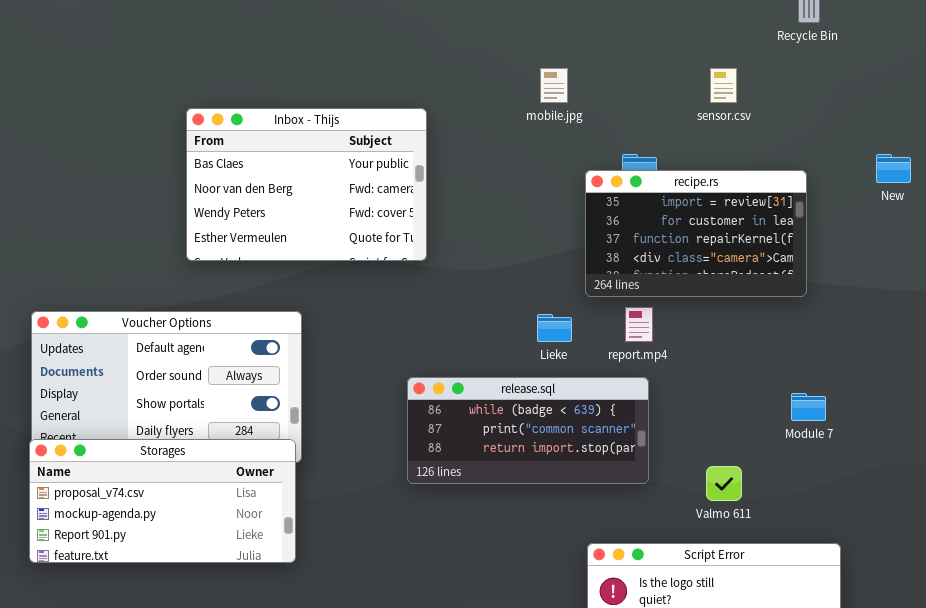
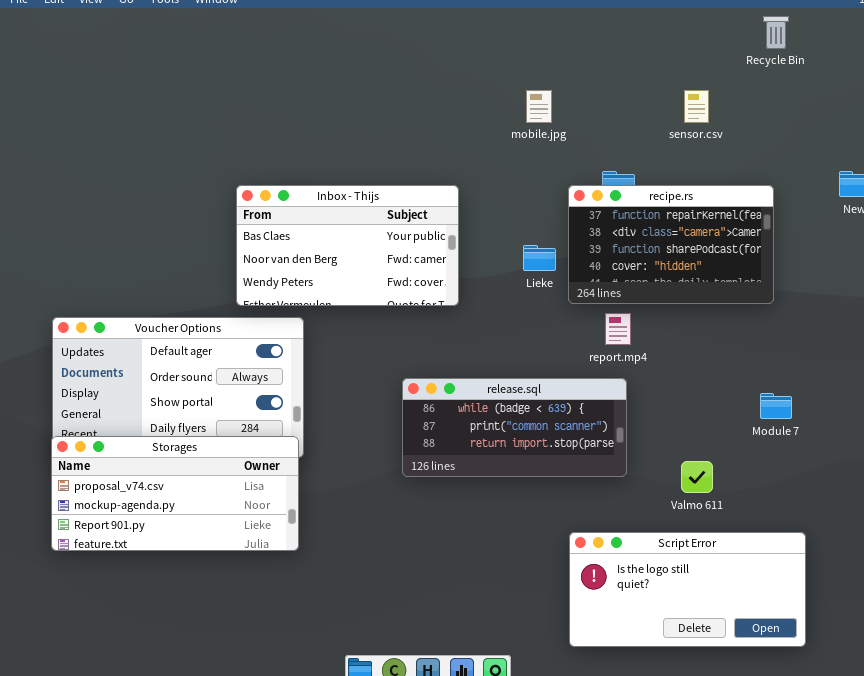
Inbox - Thijs: [186,108,427,261] -> [236,185,459,306], moved, resized
recipe.rs: [585,170,807,297] -> [568,185,774,304], scrolled down 2 rows
Lieke: [537,314,572,342] -> [523,245,556,271], moved

